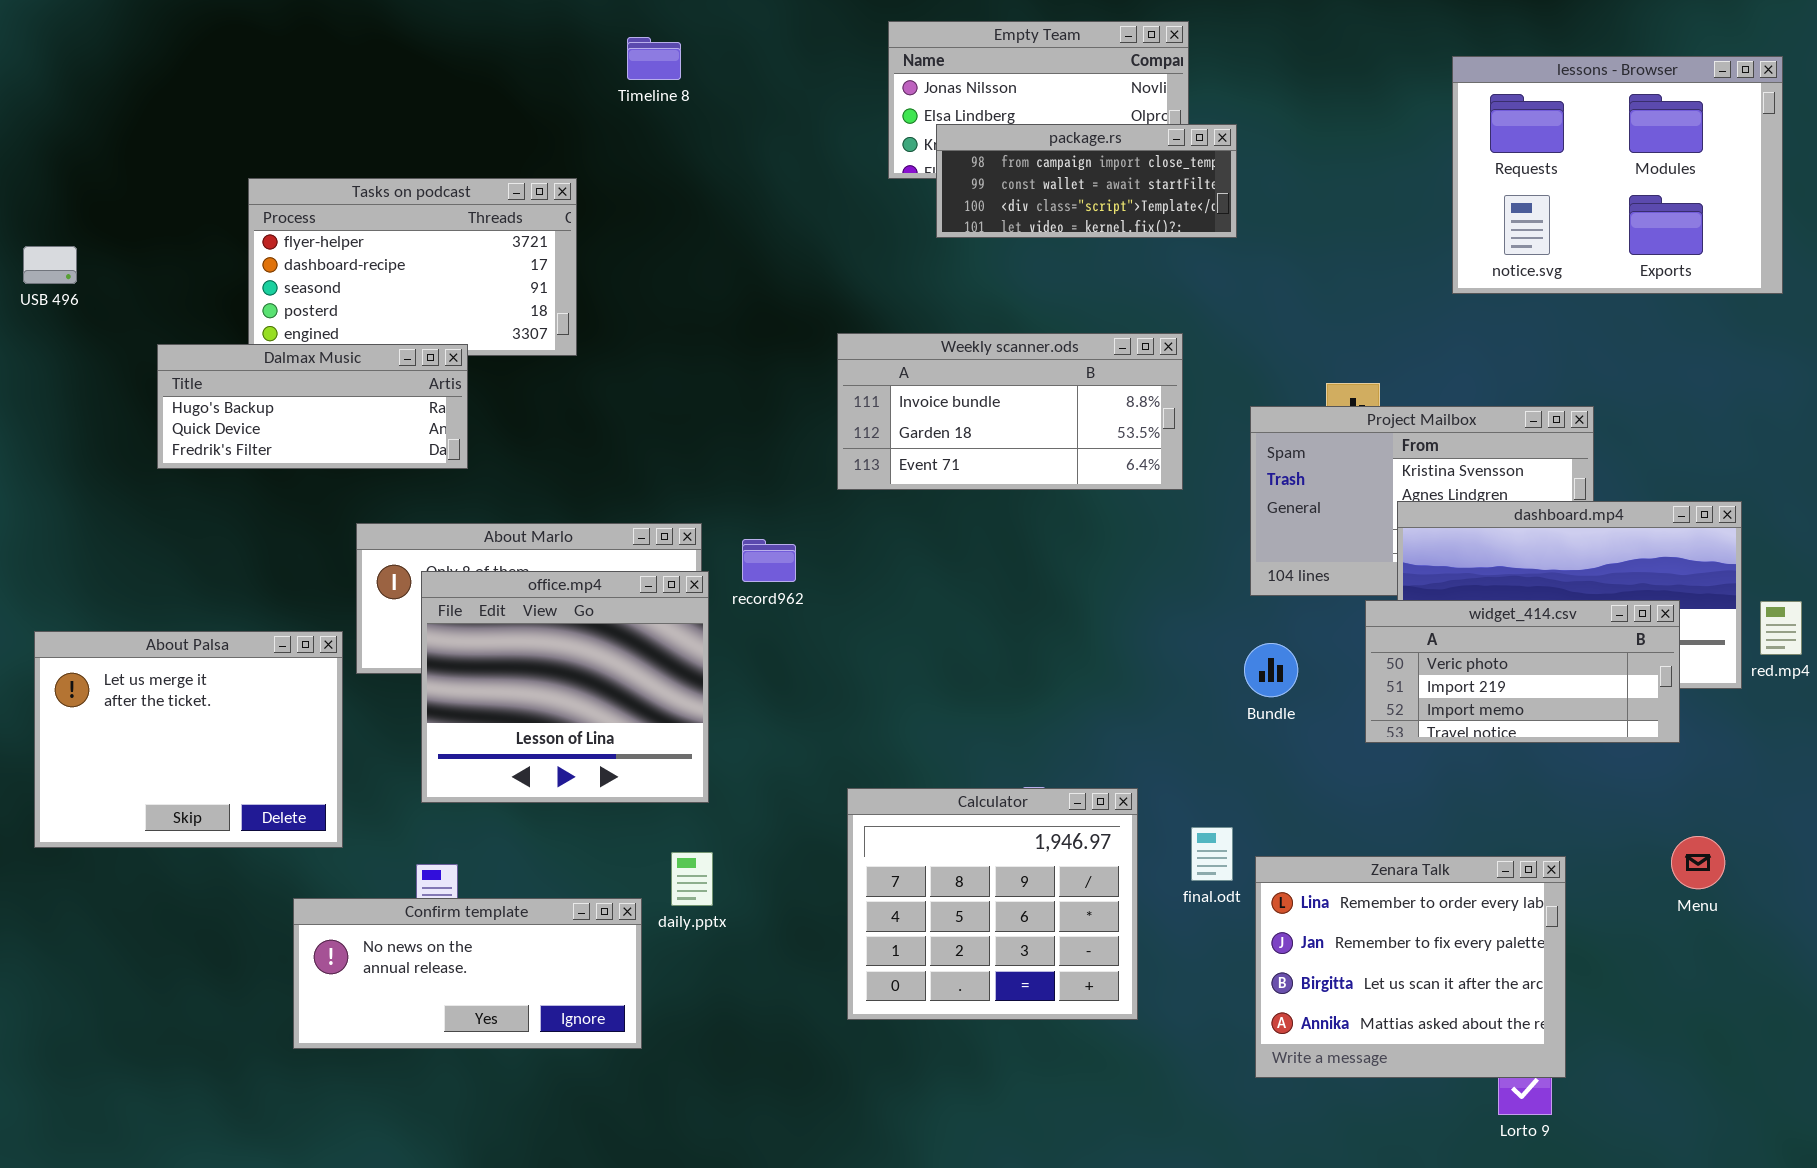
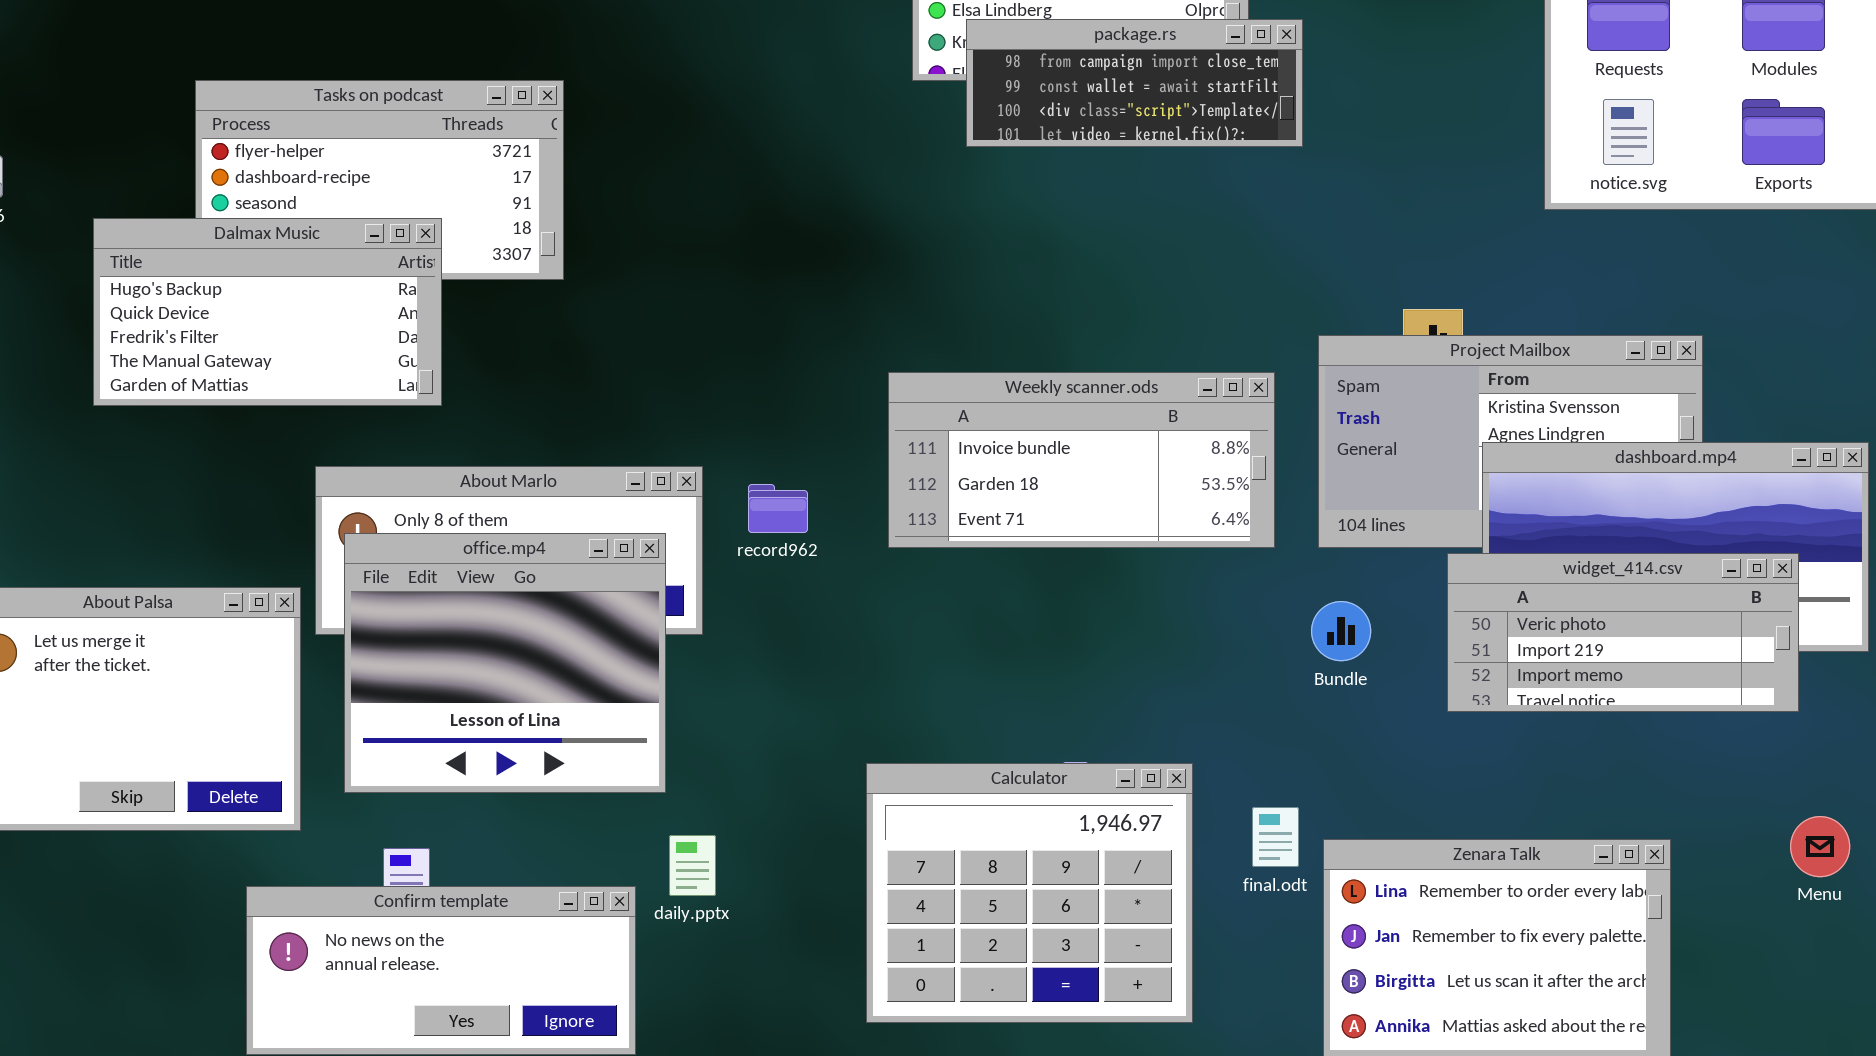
Weekly scanner.ods: [837,333,1183,490] -> [888,372,1275,548], moved
Dalmax Music: [157,344,468,469] -> [93,218,442,406], resized
office.mp4: [421,571,709,803] -> [344,533,666,793], moved

